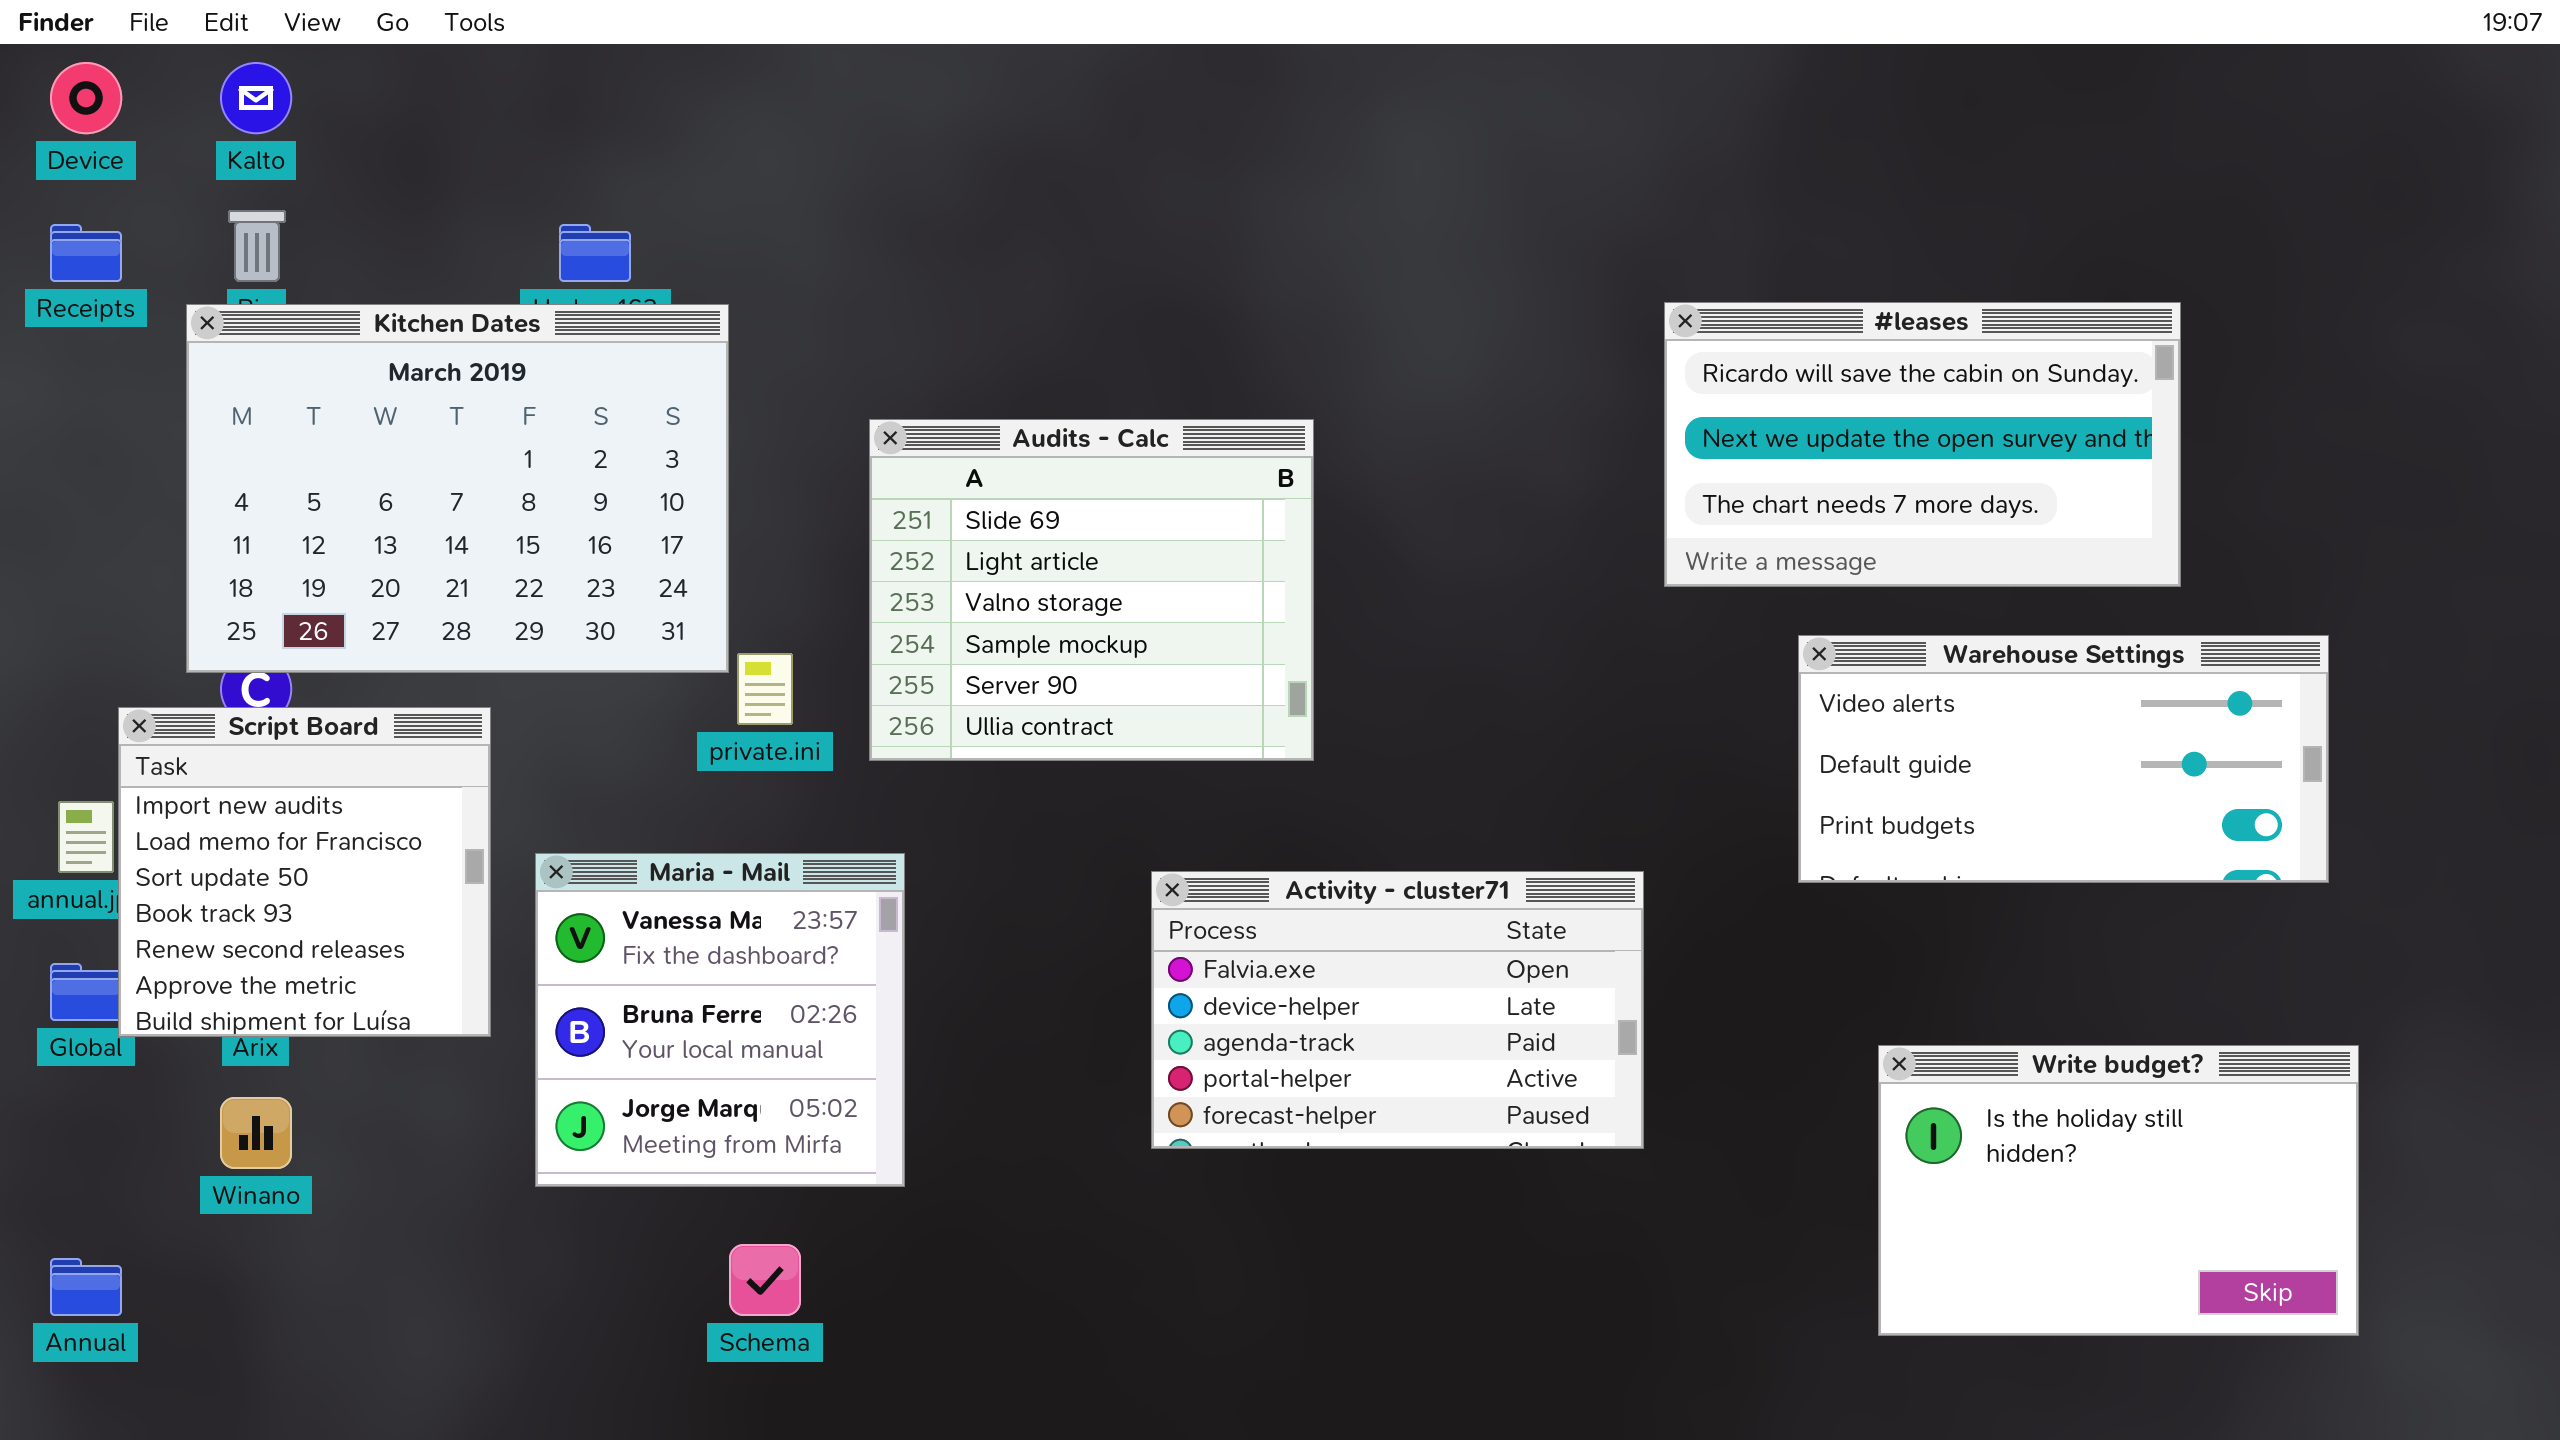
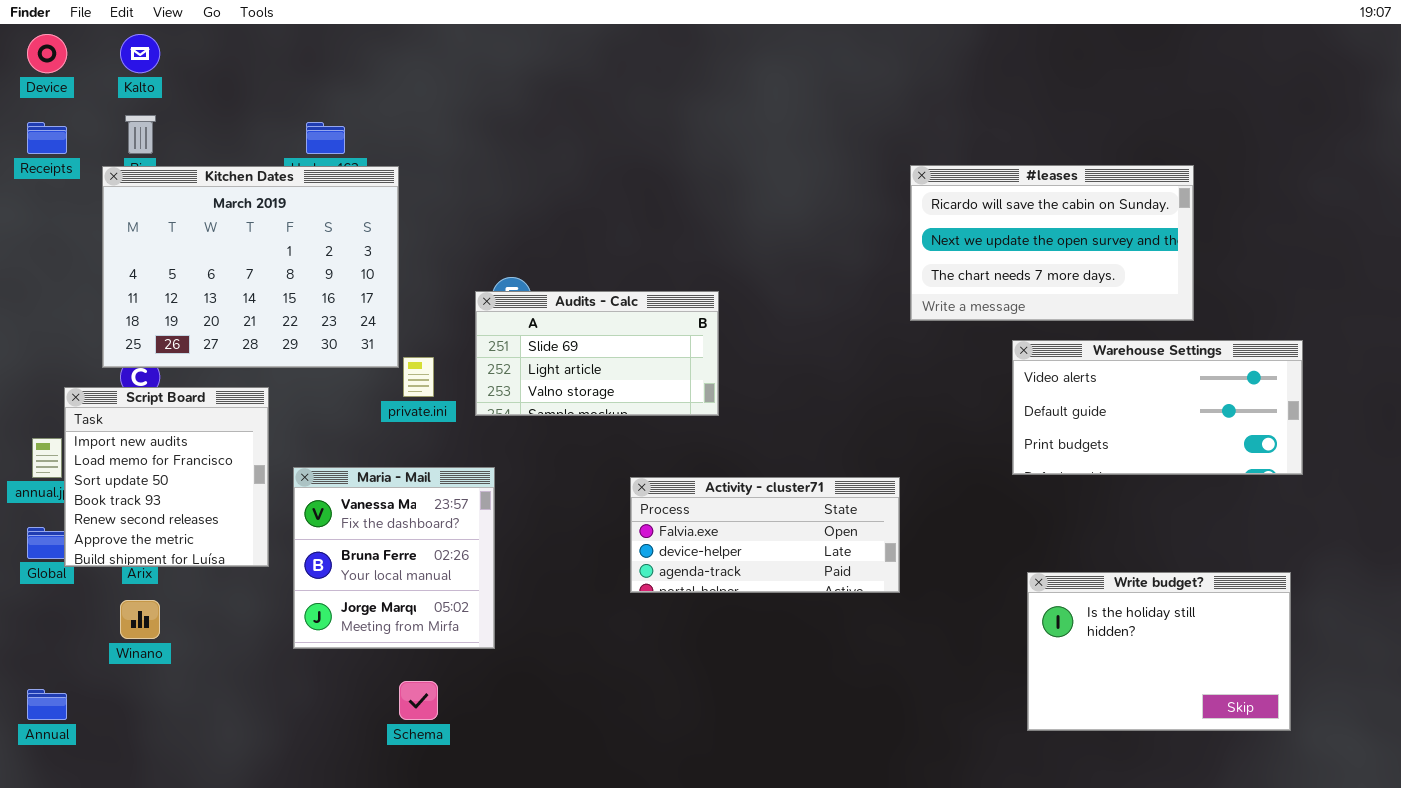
Audits - Calc: [869,419,1314,761] -> [475,291,719,416], resized
Warehouse Settings: [1798,635,2329,883] -> [1012,340,1303,475], moved
Activity - cluster71: [1151,871,1644,1149] -> [630,477,900,593], resized

